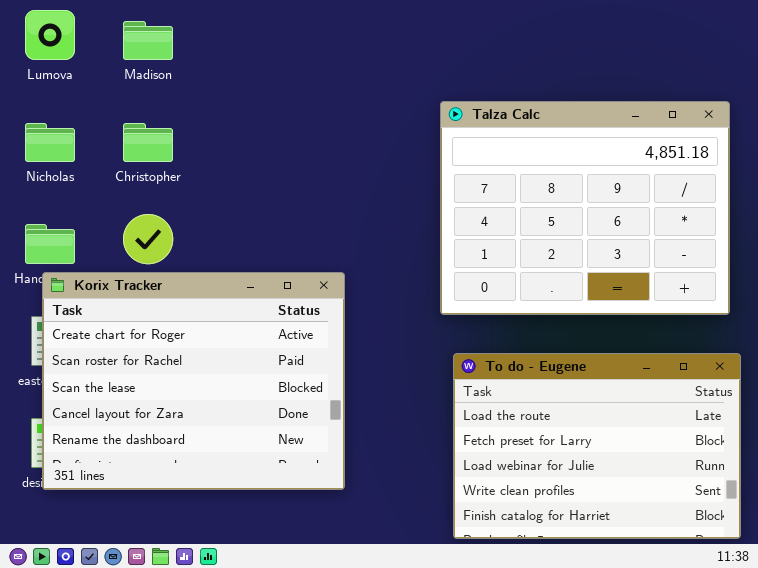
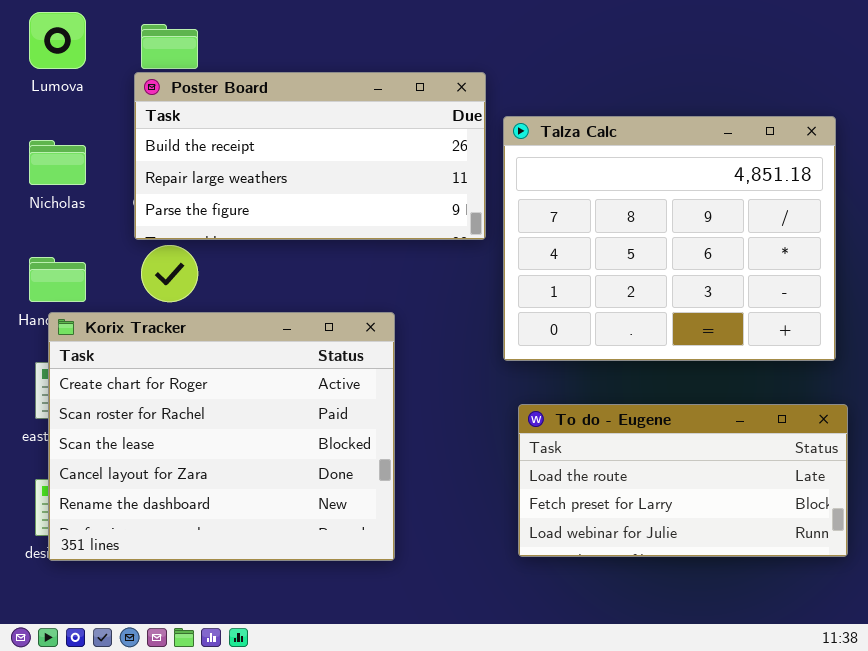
Poster Board: none -> [134,72,486,240], opened
To do - Eugene: [453,353,741,539] -> [518,404,848,557], resized

